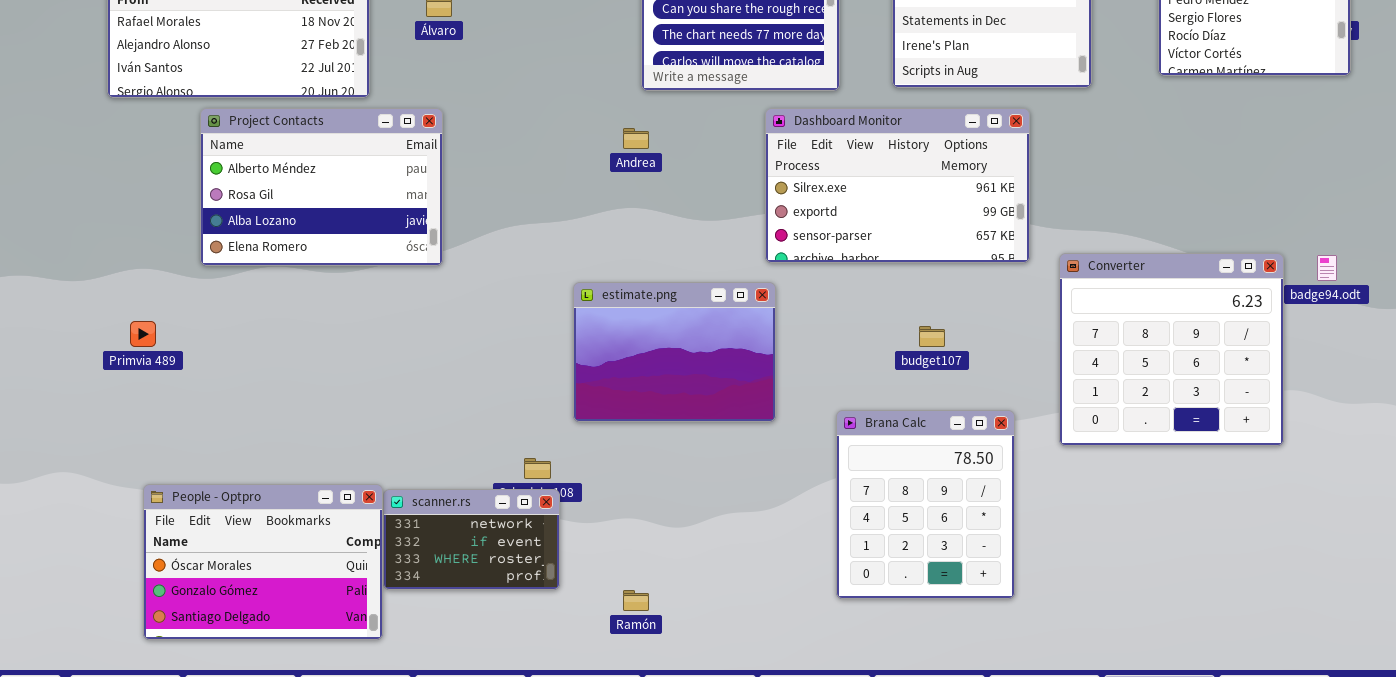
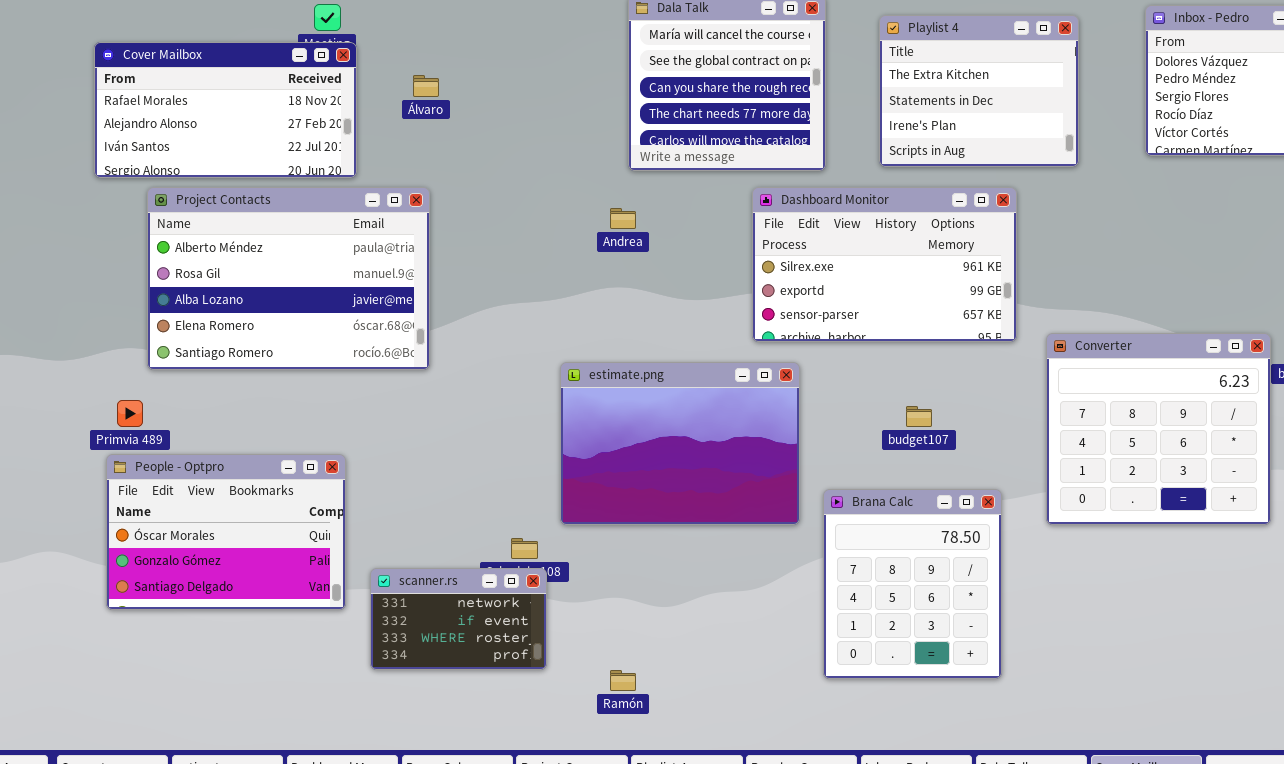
Project Contacts: [200,108,443,266] -> [147,187,430,370], resized
estimate.png: [573,282,776,422] -> [560,362,800,525], resized
People - Optpro: [143,484,383,640] -> [106,454,346,610], moved

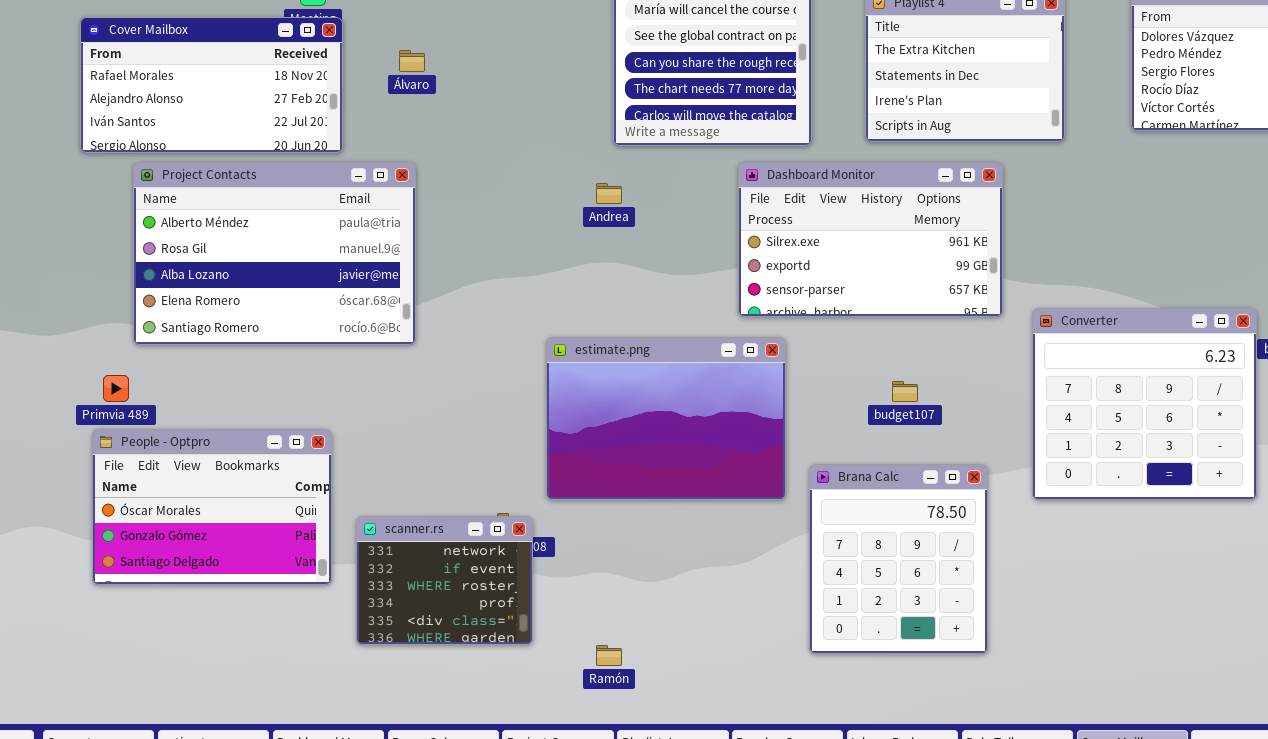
scanner.rs: [370,568,547,670] -> [356,516,533,645], resized

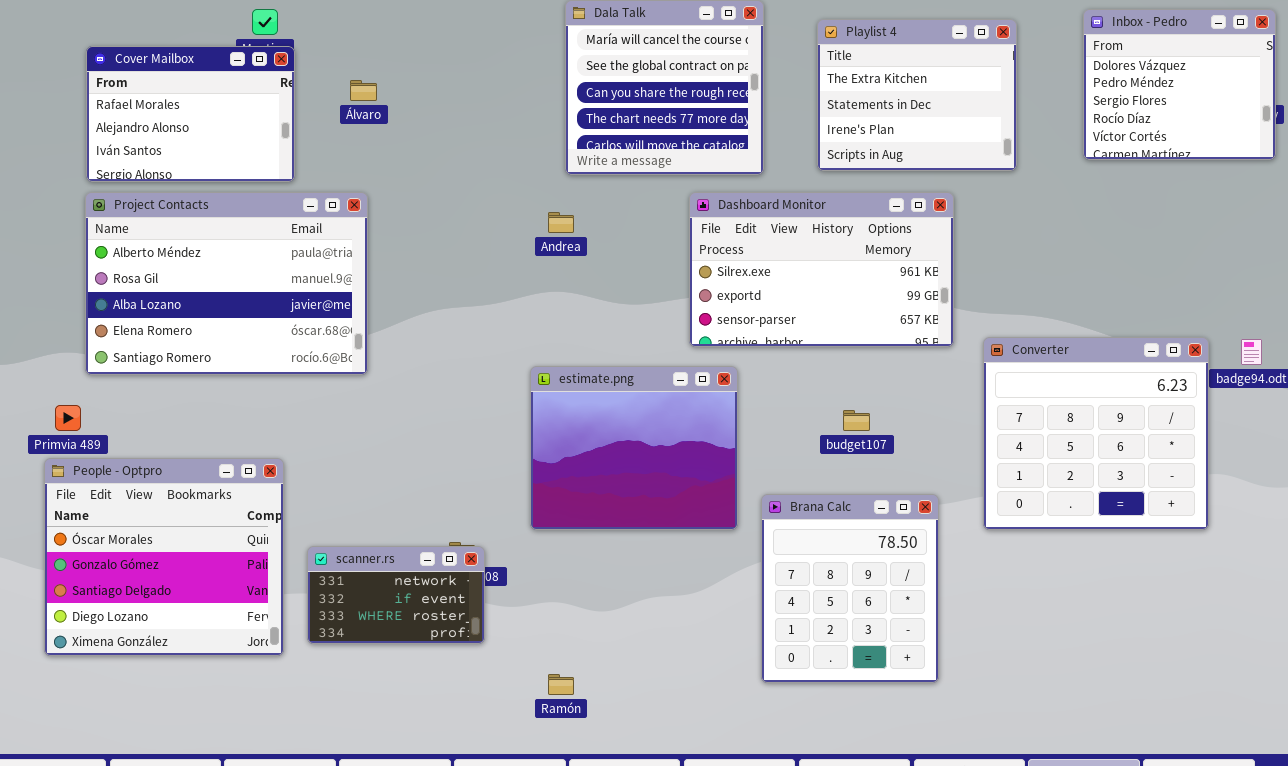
Cover Mailbox: [80,17,343,153] -> [86,46,295,182], resized
estimate.png: [546,337,786,500] -> [530,366,738,530], resized
People - Optpro: [92,429,332,585] -> [44,458,284,656], resized
scanner.rs: [356,516,533,645] -> [307,546,485,644], resized

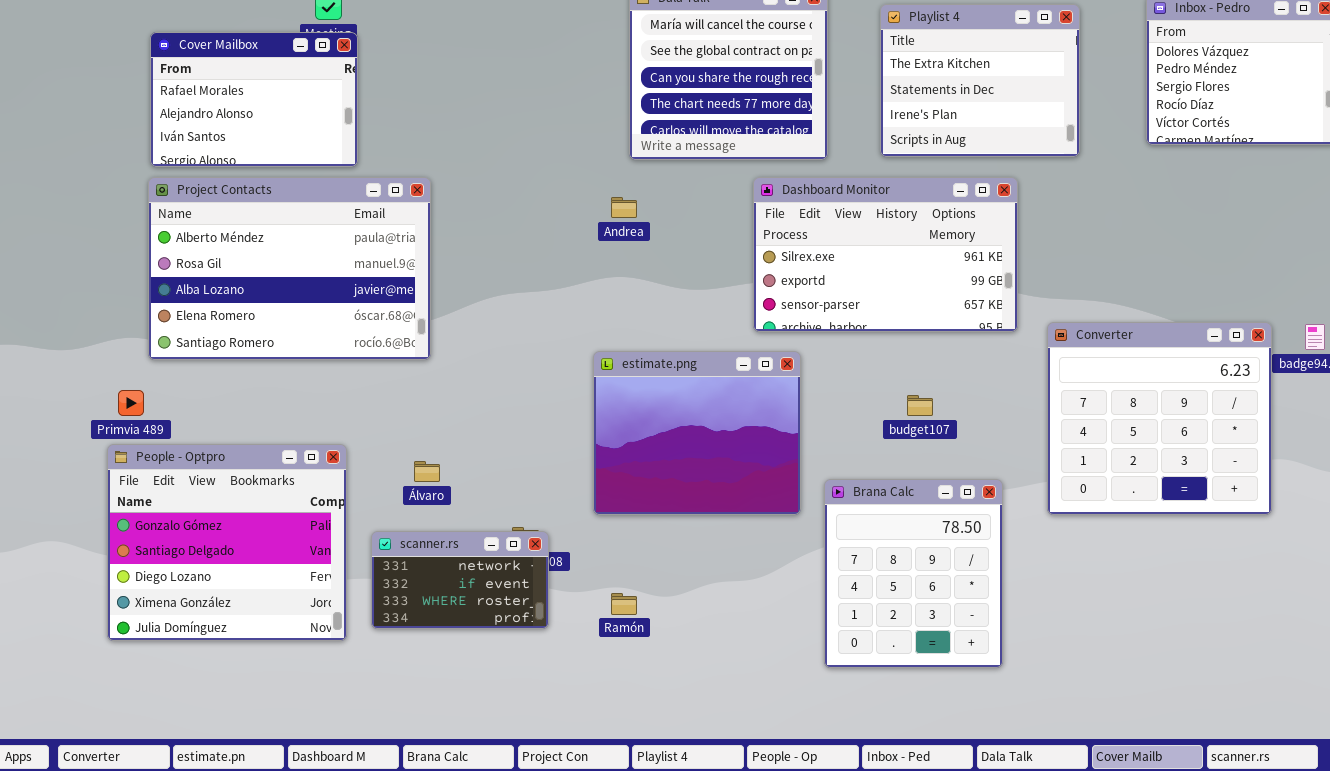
Álvaro: [350,80,377,101] -> [414,461,440,482], moved
People - Optpro: [44,458,284,656] -> [107,444,347,641], scrolled down 1 row
Ramón: [548,674,574,695] -> [611,593,637,615], moved

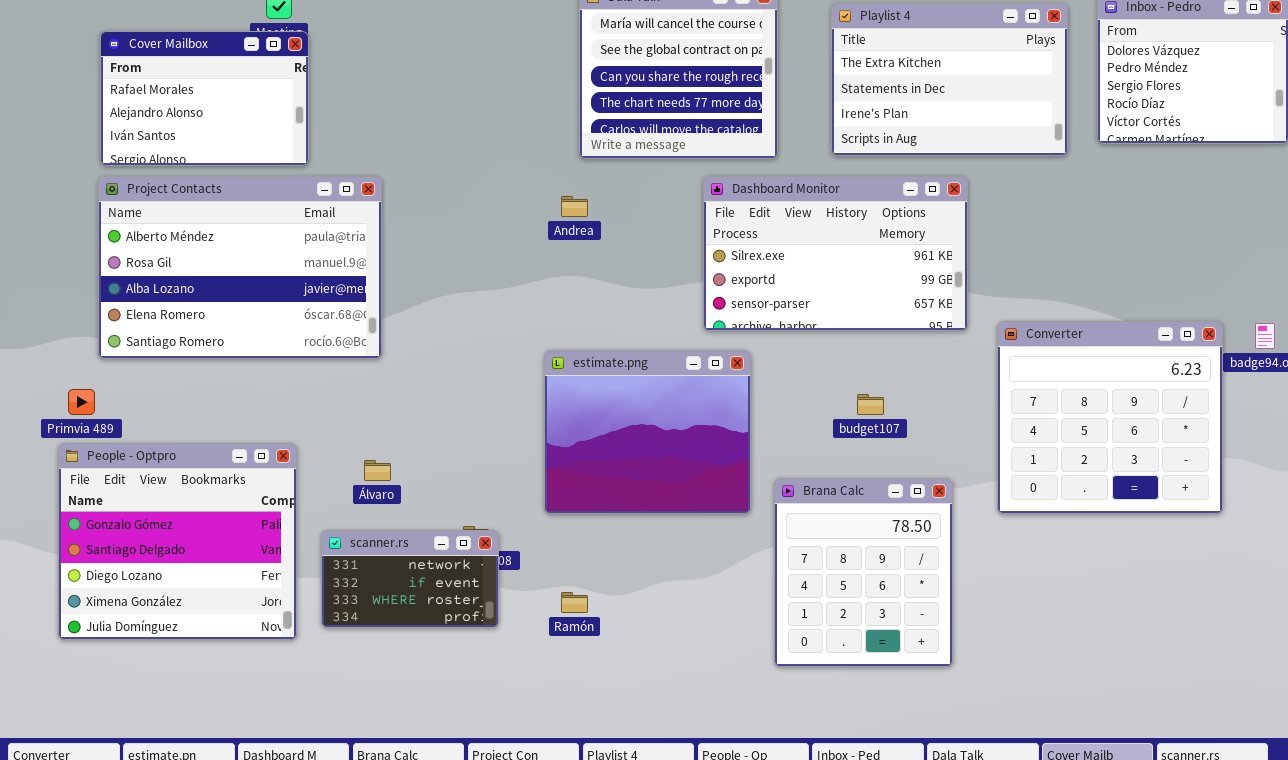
Playlist 4: [880,4,1080,157] -> [831,3,1068,156], resized

